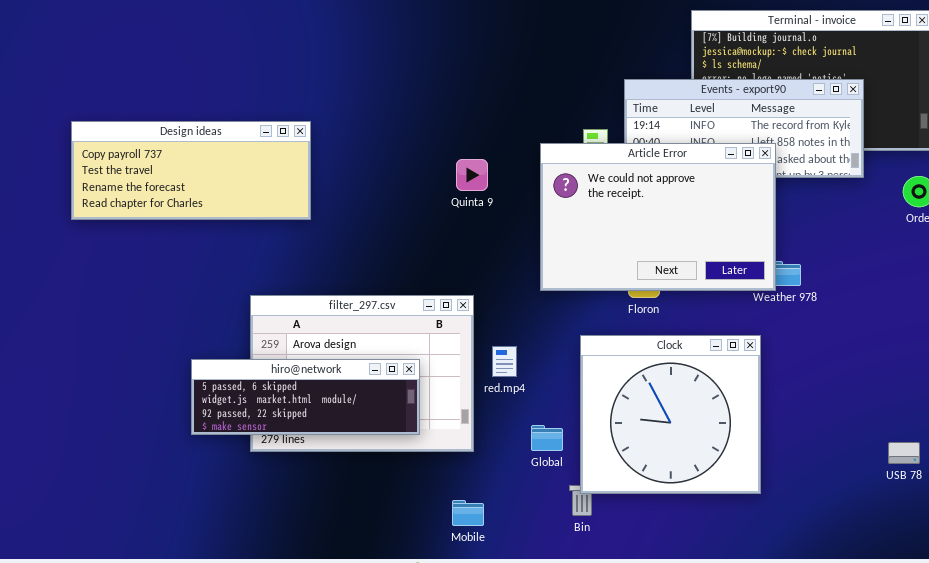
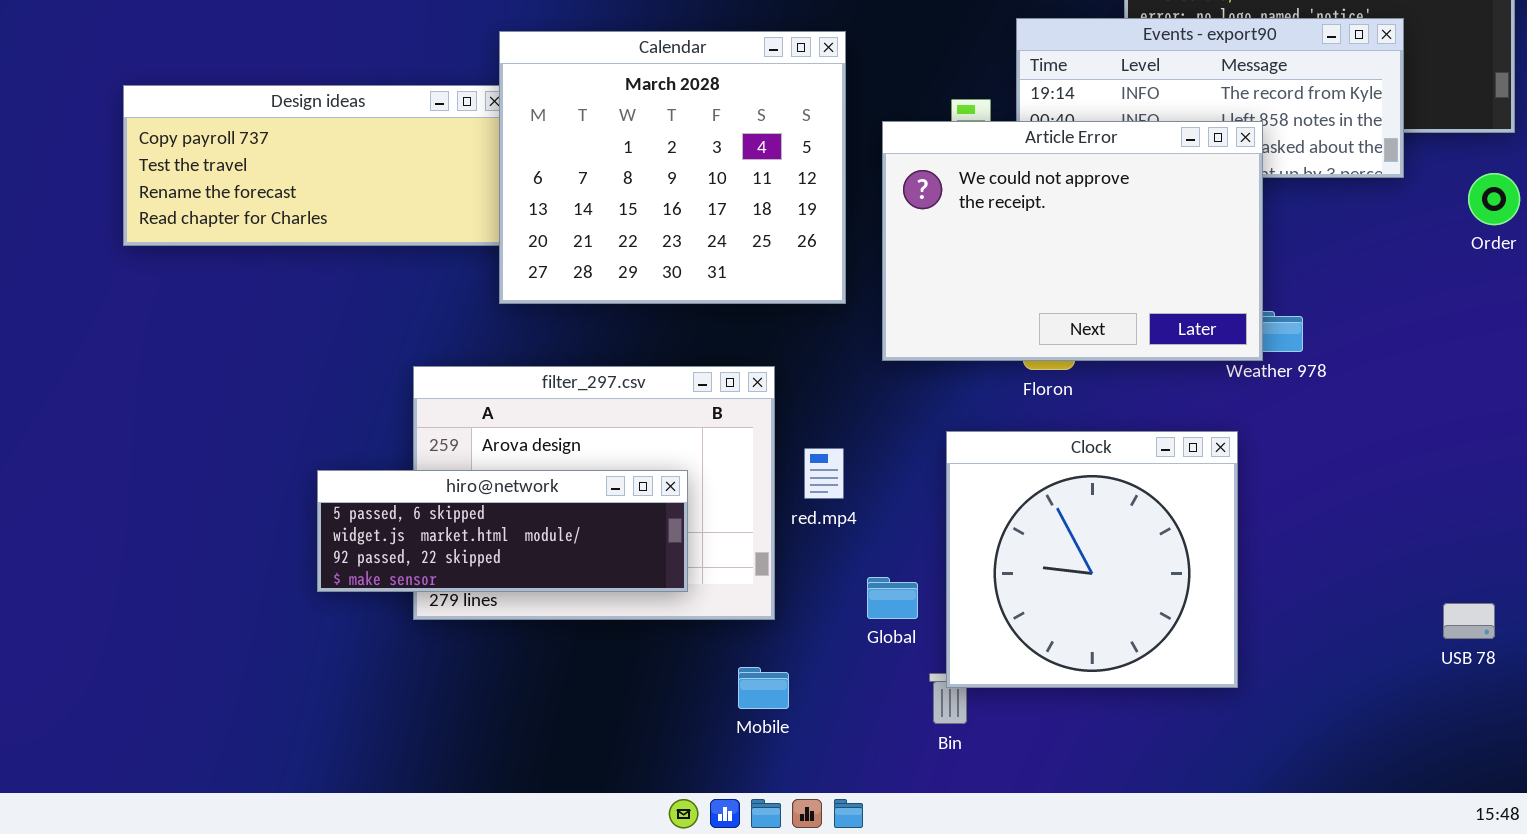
Calendar: none -> [499,31,846,304], opened
Mobile: [452,500,484,526] -> [738,667,789,709], moved

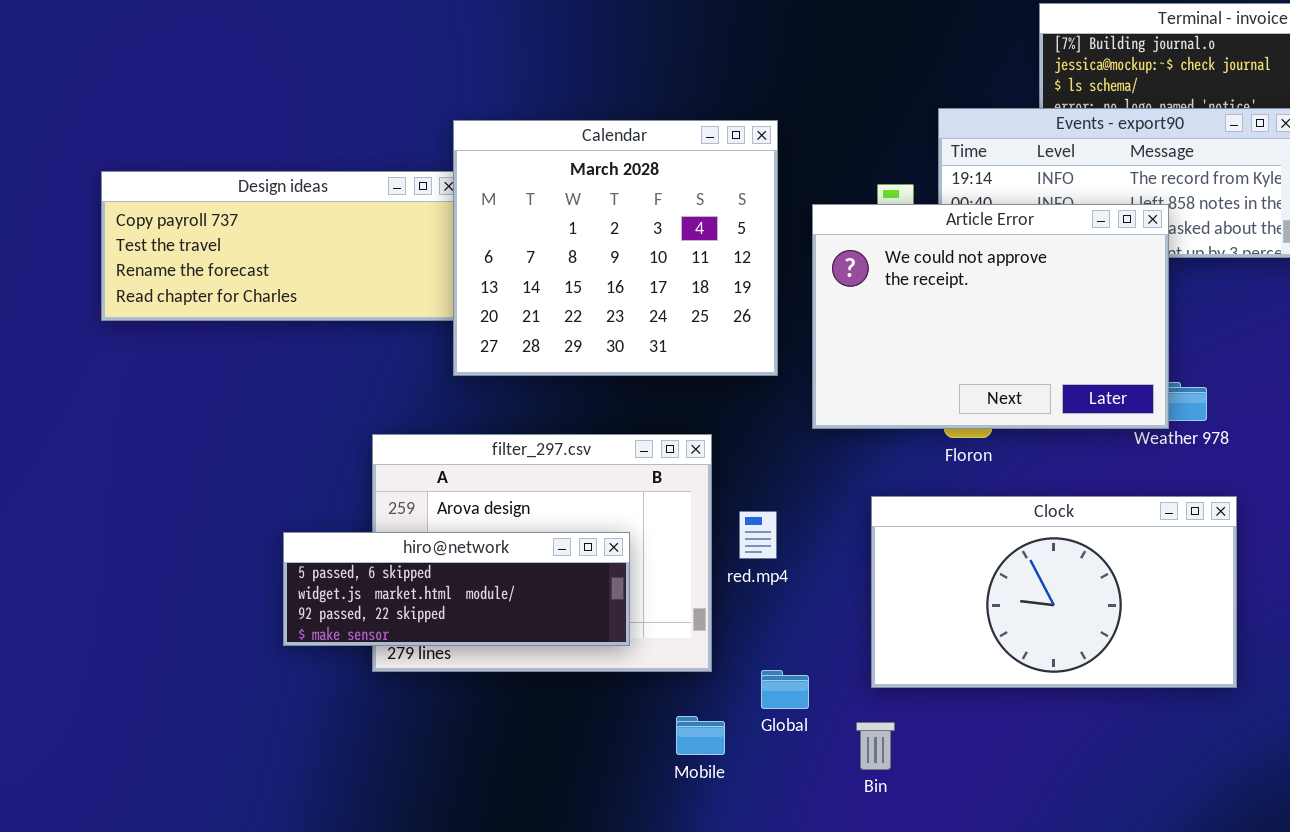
Clock: [946,431,1238,688] -> [871,496,1237,688], resized
Global: [867,577,918,619] -> [761,670,809,709], moved

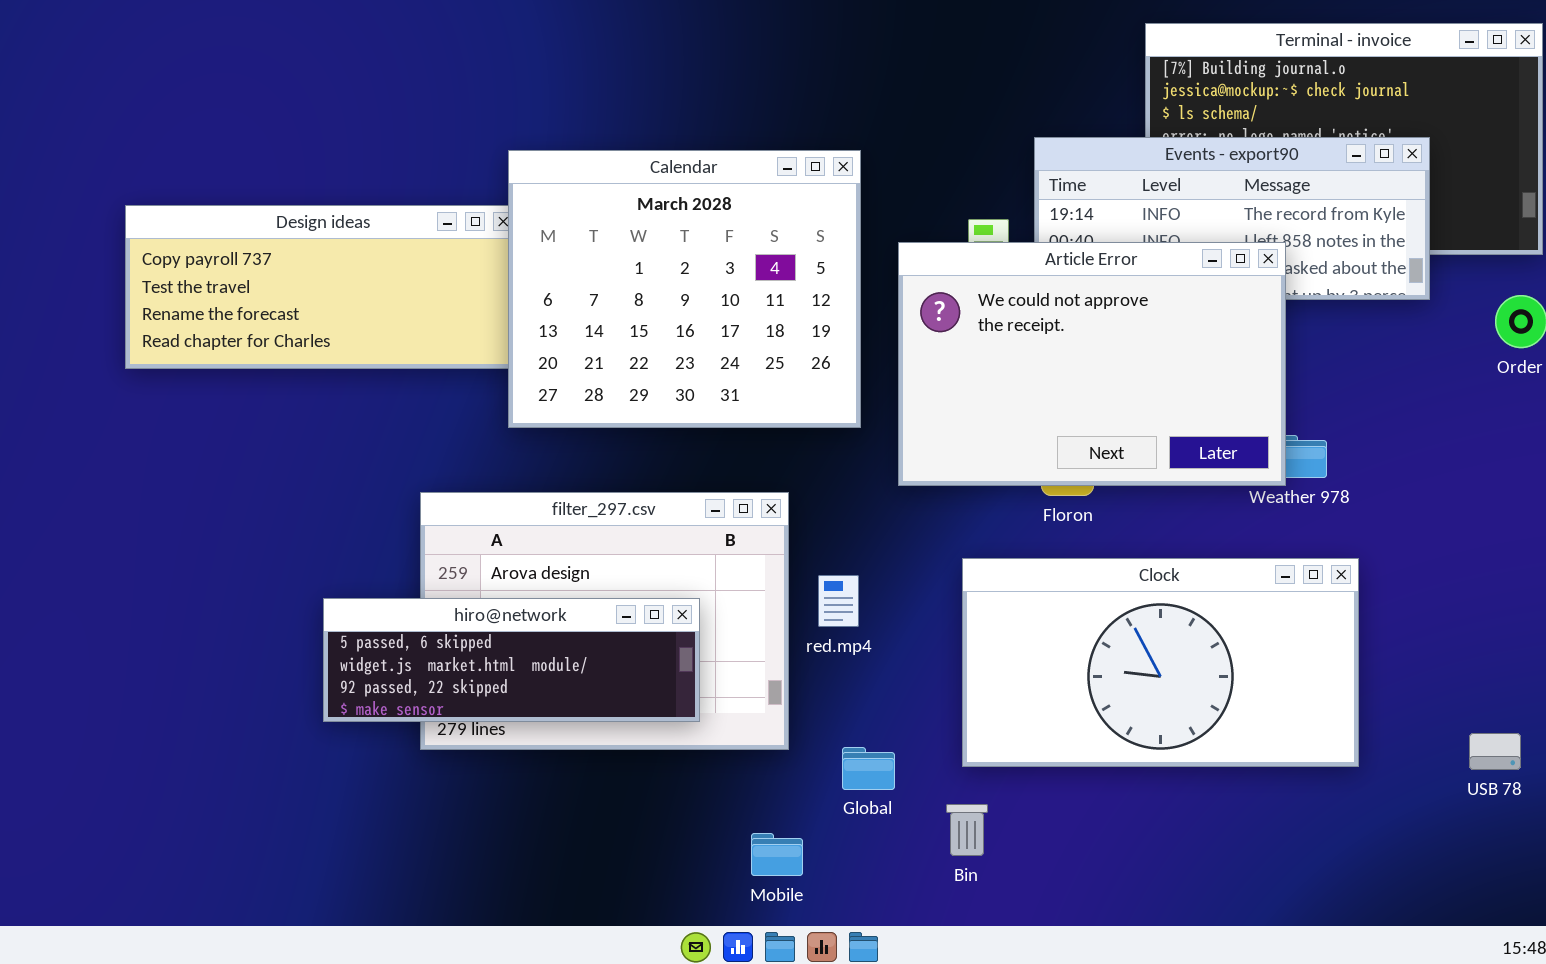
Mobile: [676,716,725,755] -> [751,833,803,876], moved

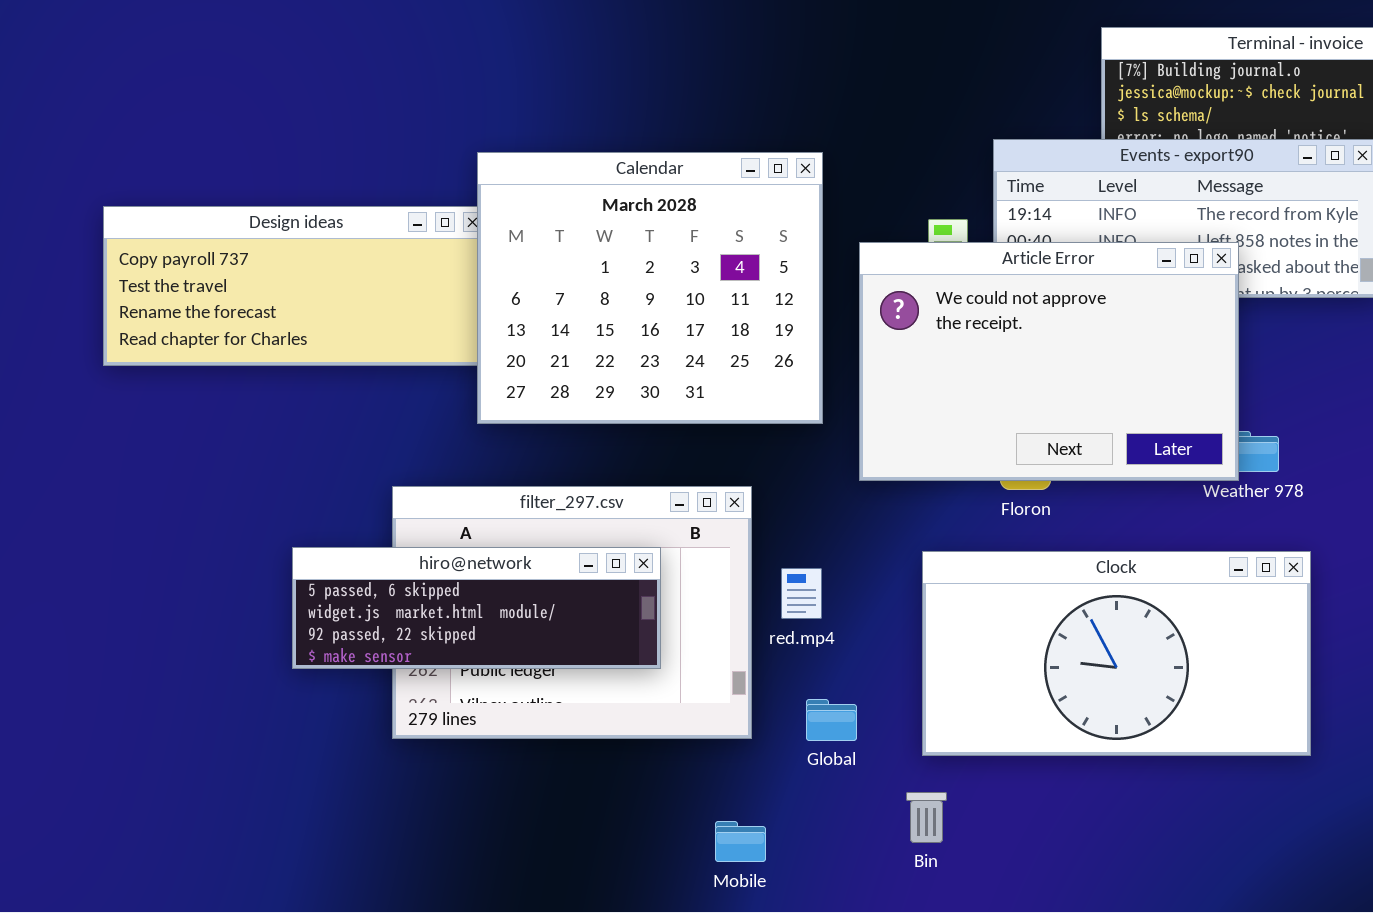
hiro@network: [323,598,700,722] -> [292,547,661,669], moved
Global: [842,747,895,790] -> [806,699,857,741], moved

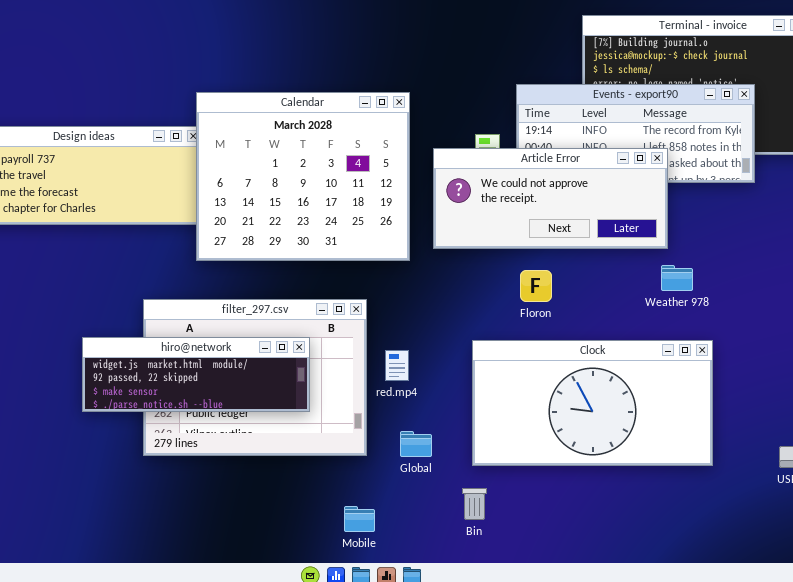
Article Error: [859,242,1239,481] -> [433,148,668,249], resized
hiro@network: [292,547,661,669] -> [82,337,310,412], scrolled down 1 row

